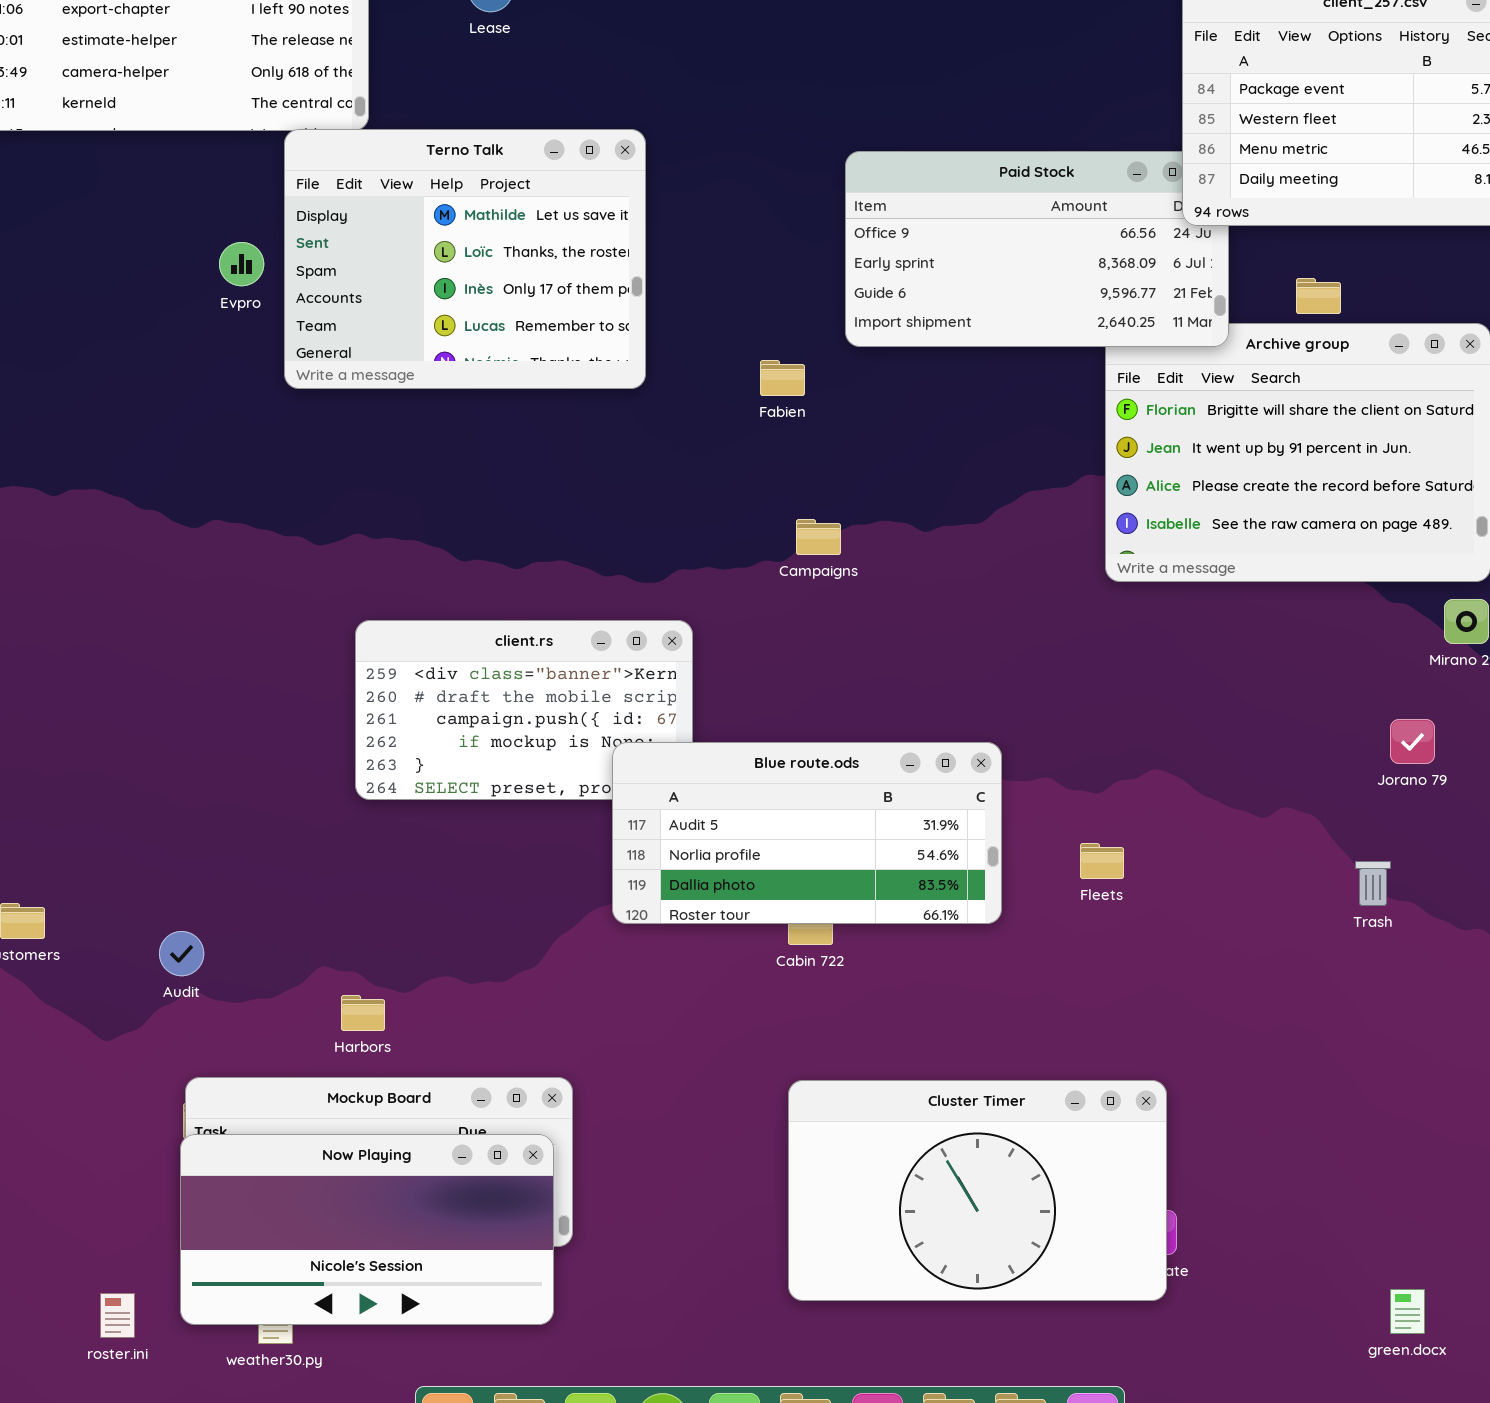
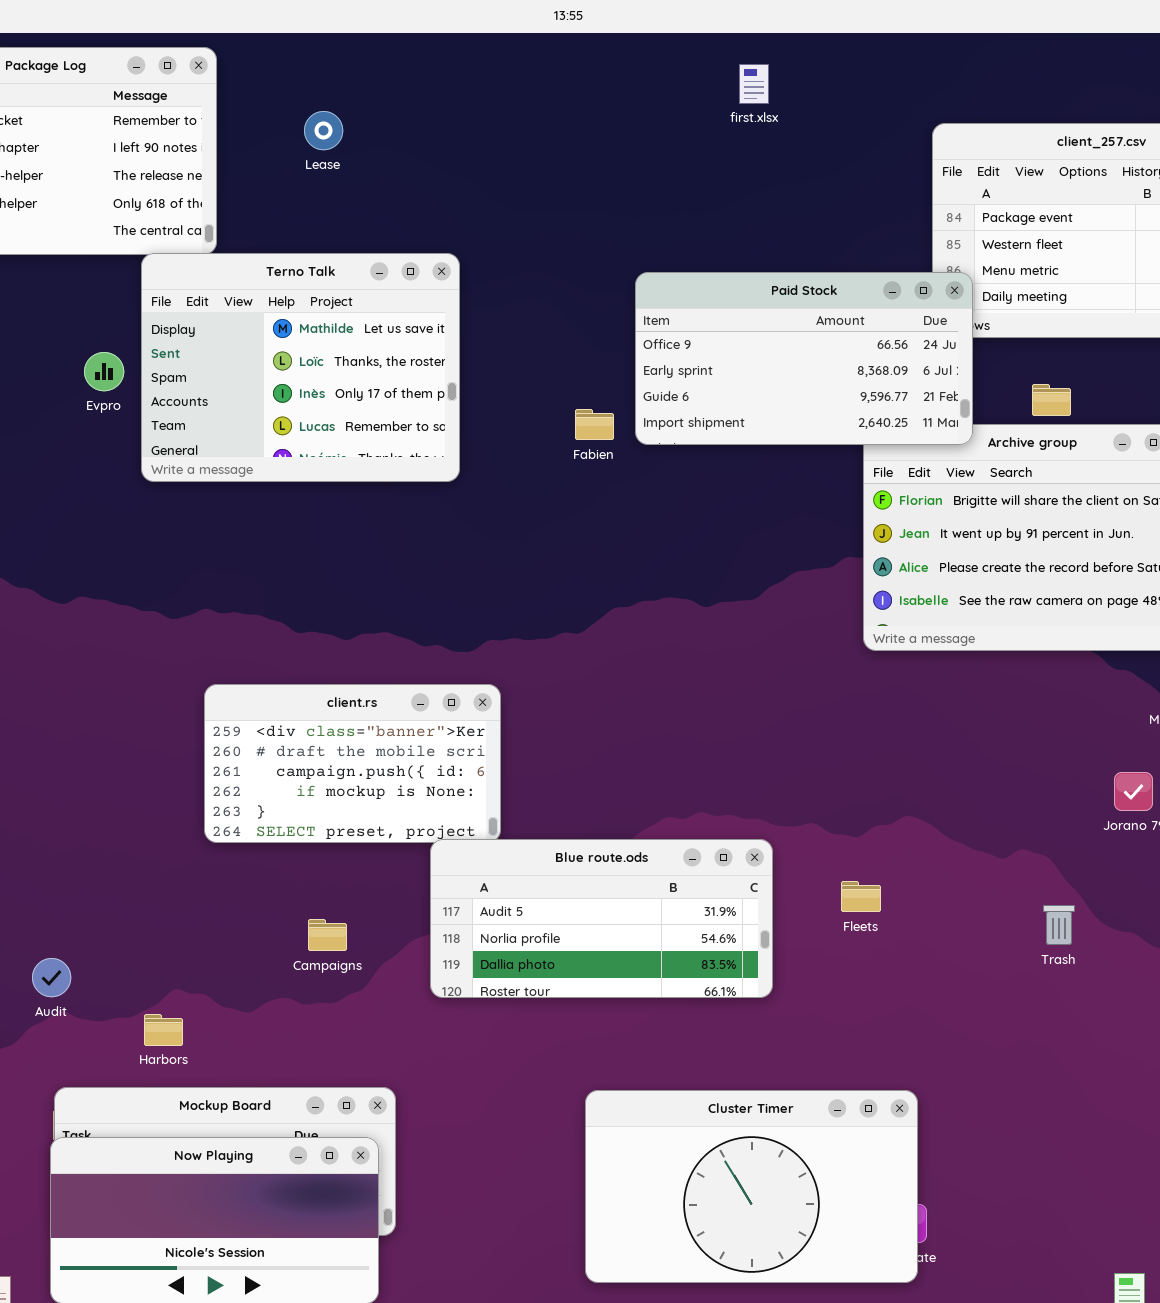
Paid Stock: [845,151,1229,347] -> [635,272,973,445], raised
Fabien: [760,360,805,396] -> [575,409,614,440], moved
Campaigns: [796,519,841,555] -> [308,919,347,951], moved
Blue route.ods: [612,742,1002,924] -> [430,839,773,998], moved
Trash: [1355,861,1391,906] -> [1043,905,1075,945], moved
Harbors: [341,995,385,1031] -> [144,1014,183,1046], moved

